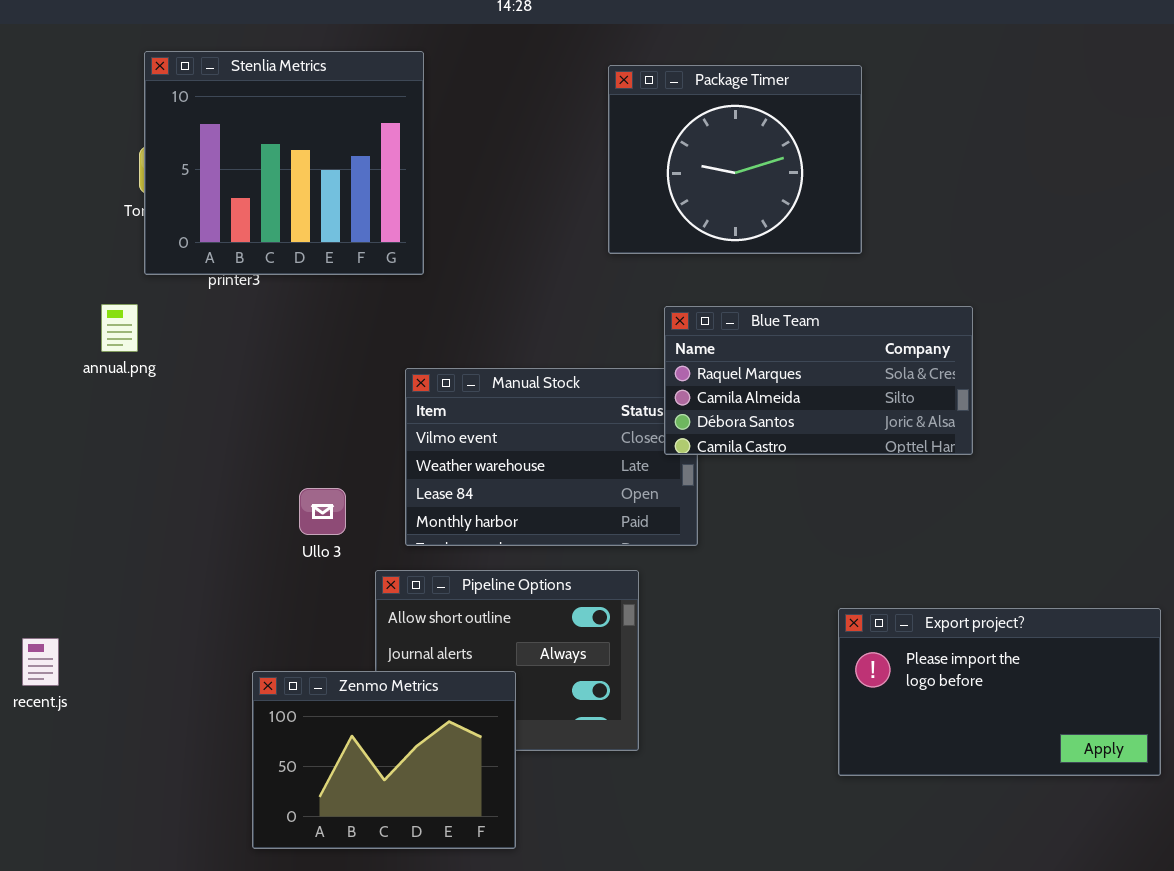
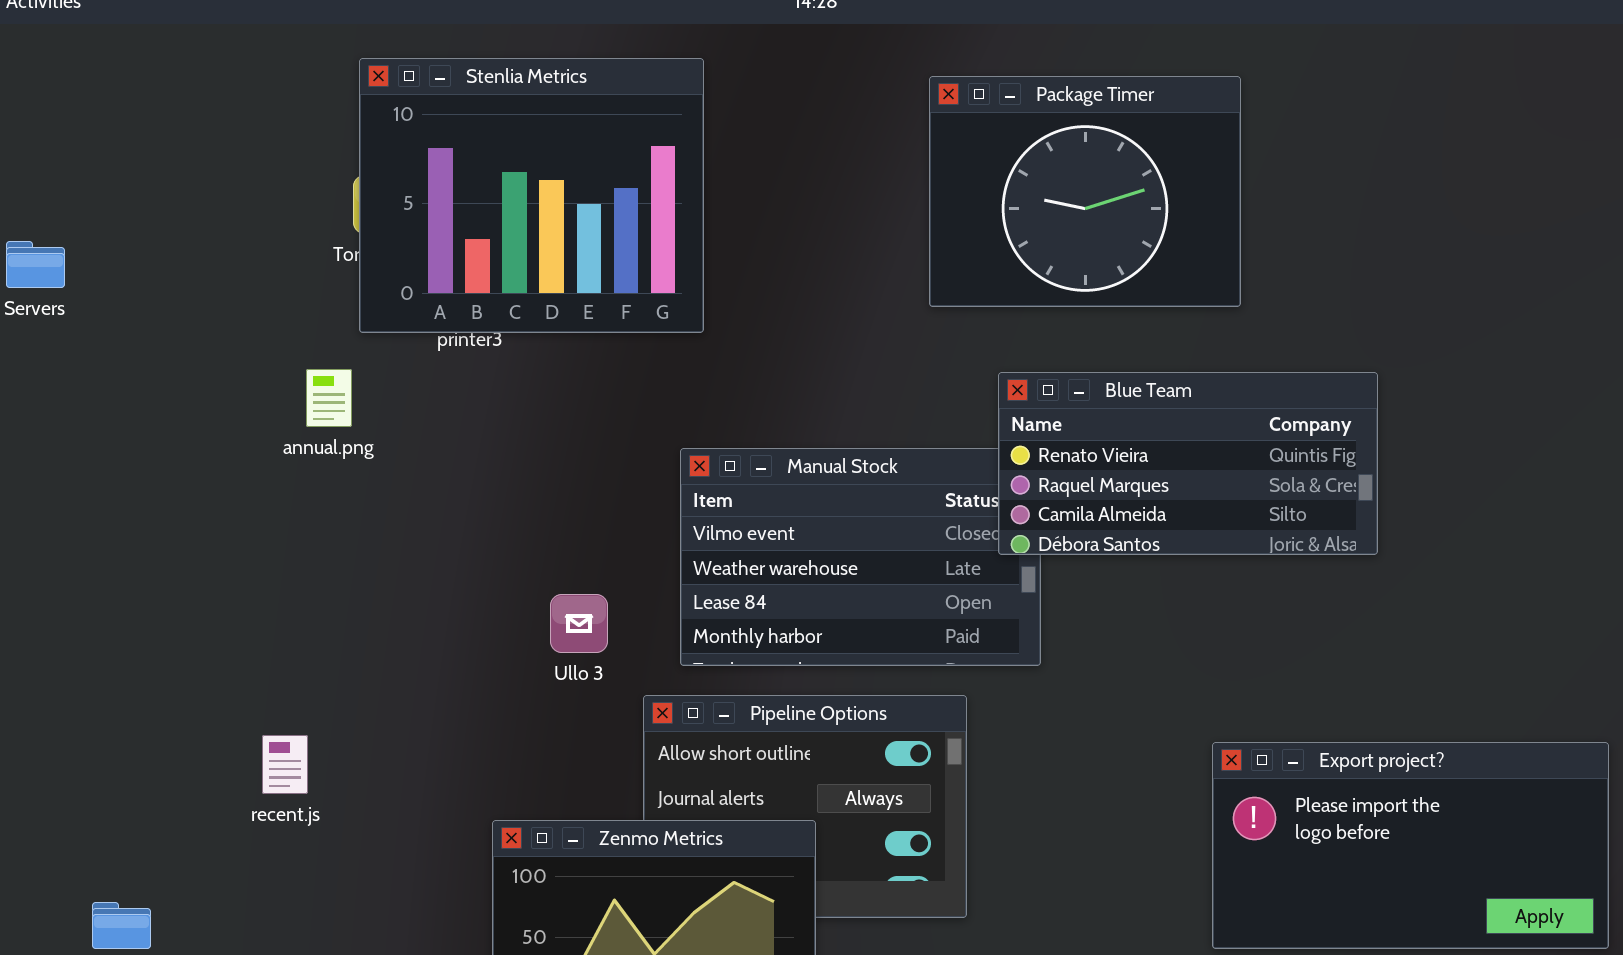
Blue Team: [664,306,973,455] -> [998,372,1378,555], scrolled up 1 row
recent.js: [22,638,59,686] -> [262,735,308,794], moved

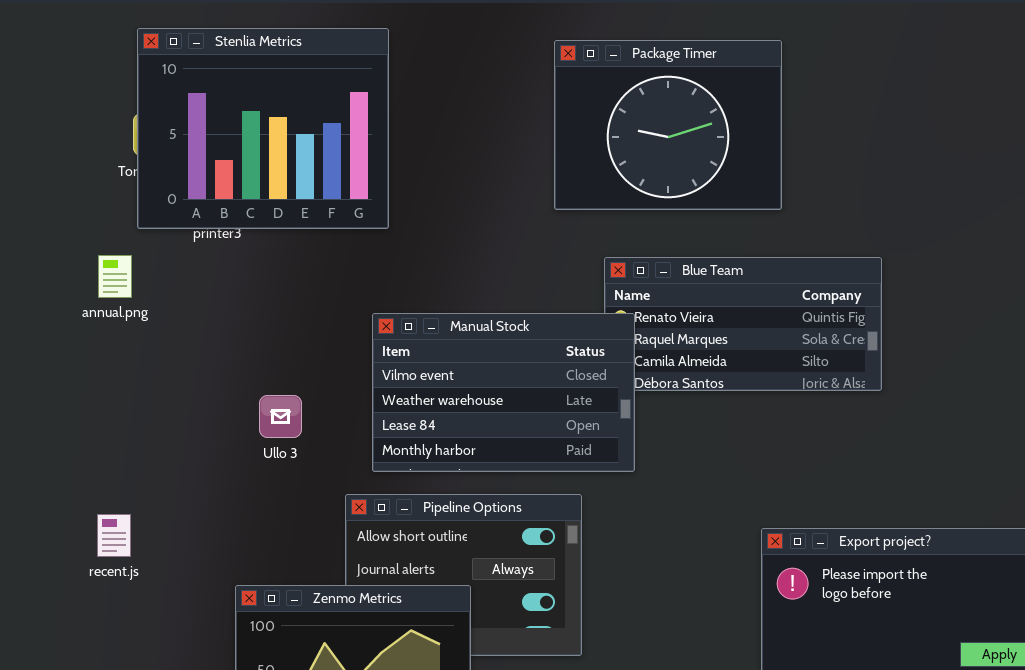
Manual Stock: [680,448,1041,666] -> [372,313,635,472], raised
Ullo 3: [550,594,608,653] -> [259,395,302,438], moved
recent.js: [262,735,308,794] -> [97,514,131,557], moved

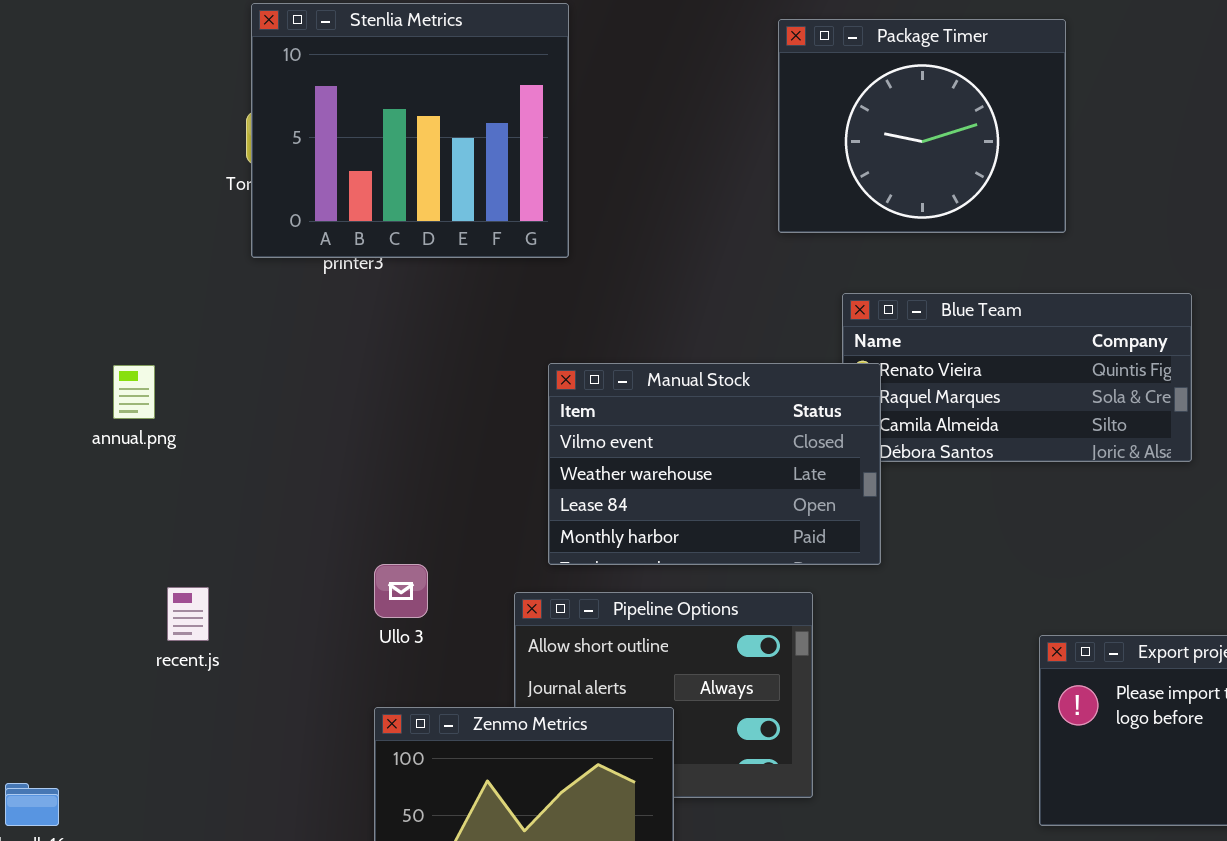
annual.png: [98,255,132,298] -> [113,365,155,419], moved
Ullo 3: [259,395,302,438] -> [374,564,428,618], moved
recent.js: [97,514,131,557] -> [167,587,209,641], moved

